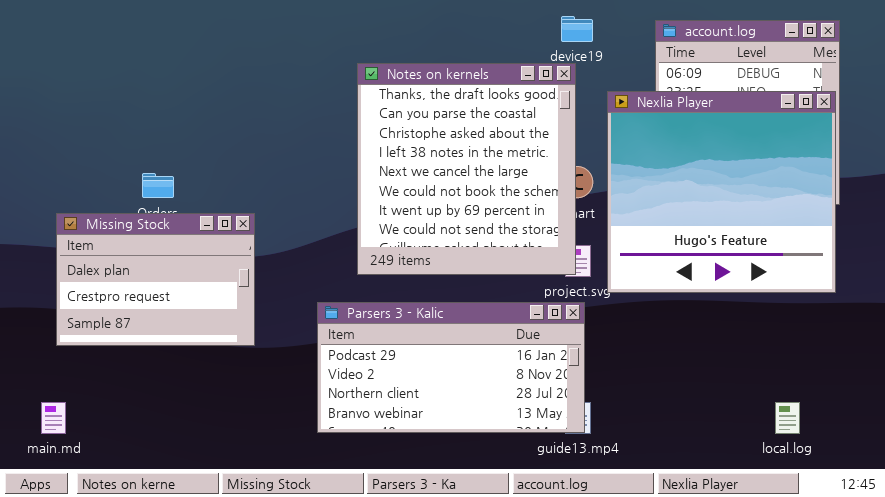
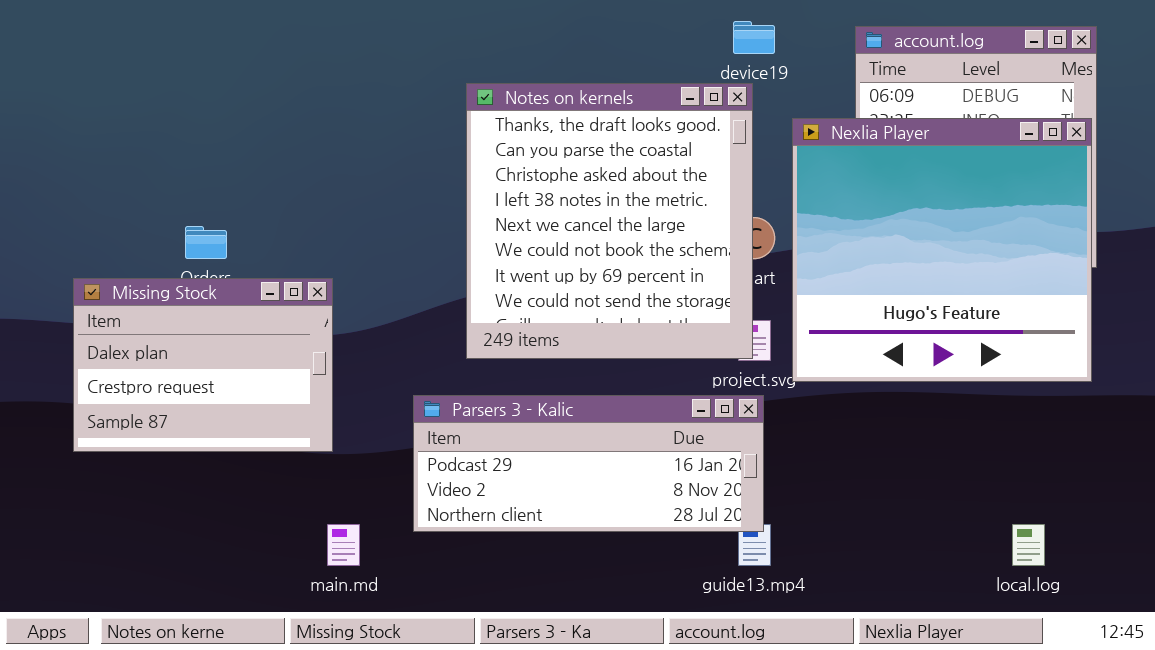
Parsers 3 - Kalic: [317,302,585,433] -> [413,395,764,532], resized
main.md: [41,402,66,434] -> [327,524,360,566], moved

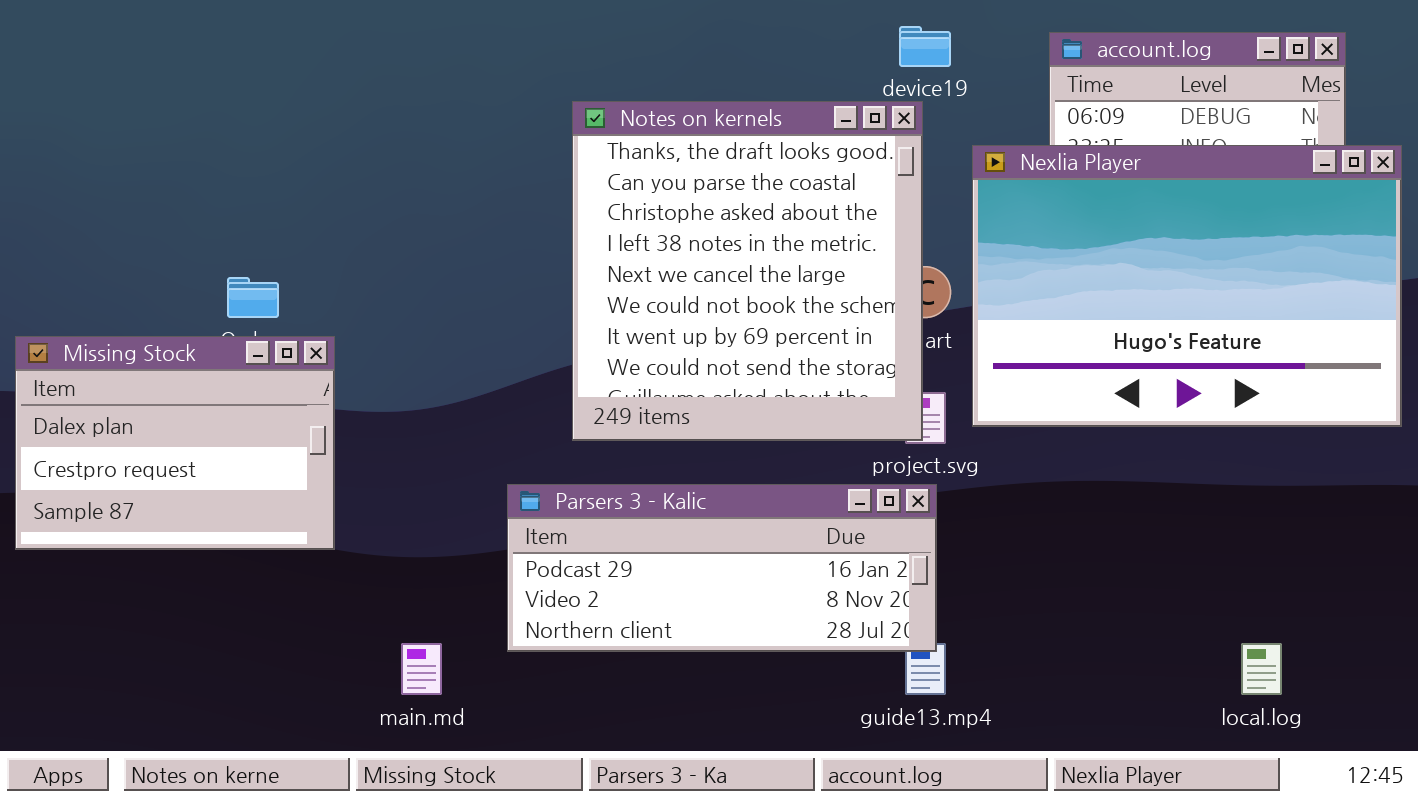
Nexlia Player: [792,118,1092,382] -> [972,145,1402,427], resized
Missing Stock: [73,278,333,452] -> [15,336,335,550], moved

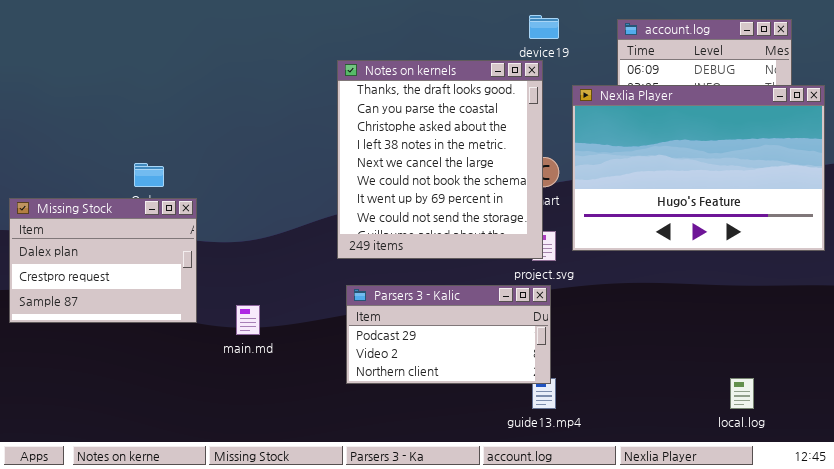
Parsers 3 - Kalic: [507,484,937,652] -> [346,285,551,384], resized
main.md: [401,643,442,695] -> [236,305,260,335], moved

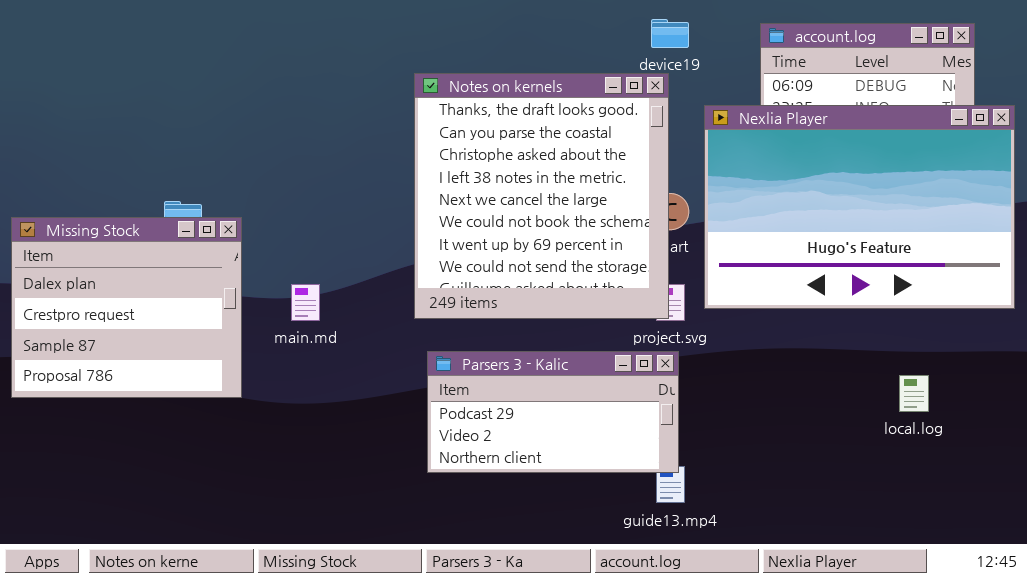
Missing Stock: [9,198,197,323] -> [11,217,242,398], resized
main.md: [236,305,260,335] -> [291,284,320,321], moved
local.log: [730,378,754,409] -> [899,375,929,412], moved

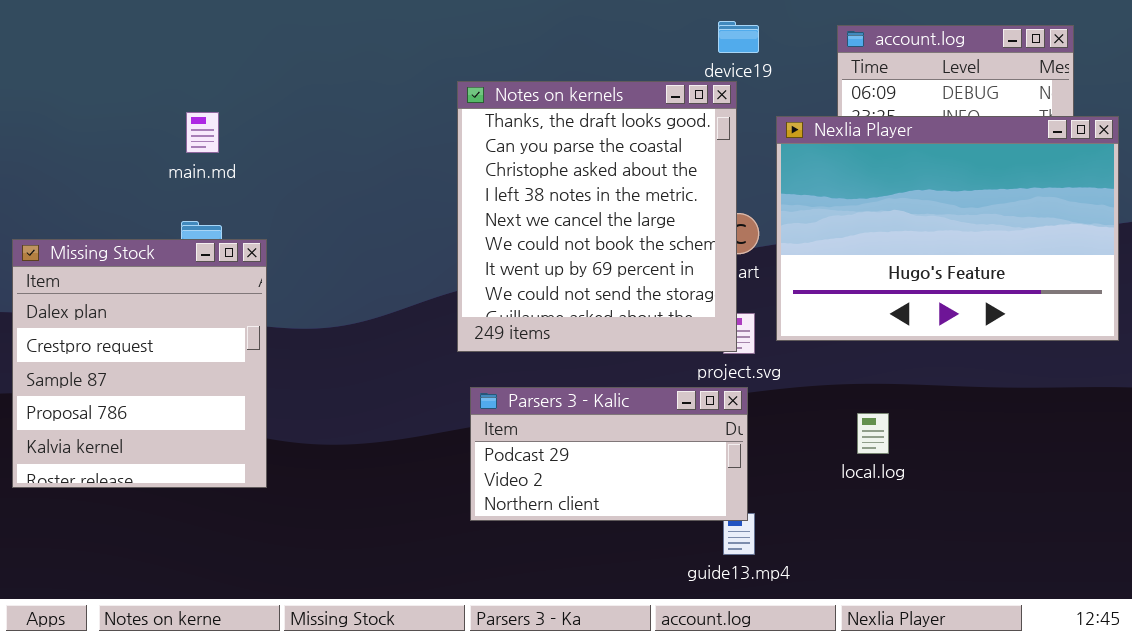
Missing Stock: [11,217,242,398] -> [12,239,267,488], resized
main.md: [291,284,320,321] -> [186,112,219,153], moved
local.log: [899,375,929,412] -> [857,413,889,454], moved

